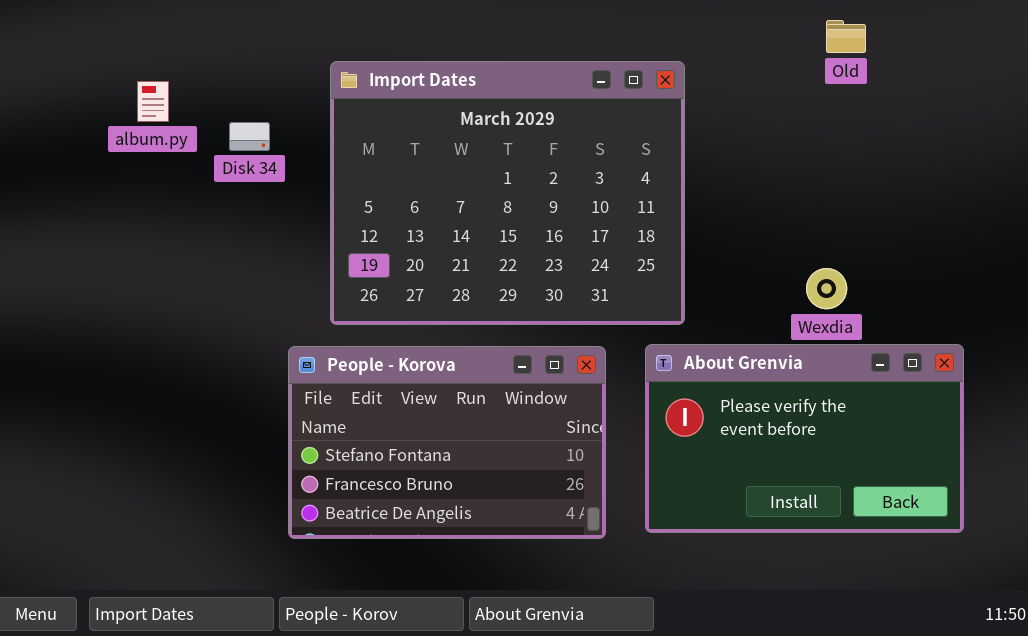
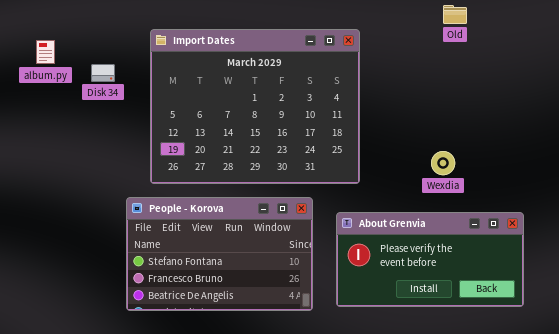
About Grenvia: [645,344,964,533] -> [336,212,524,307], resized

